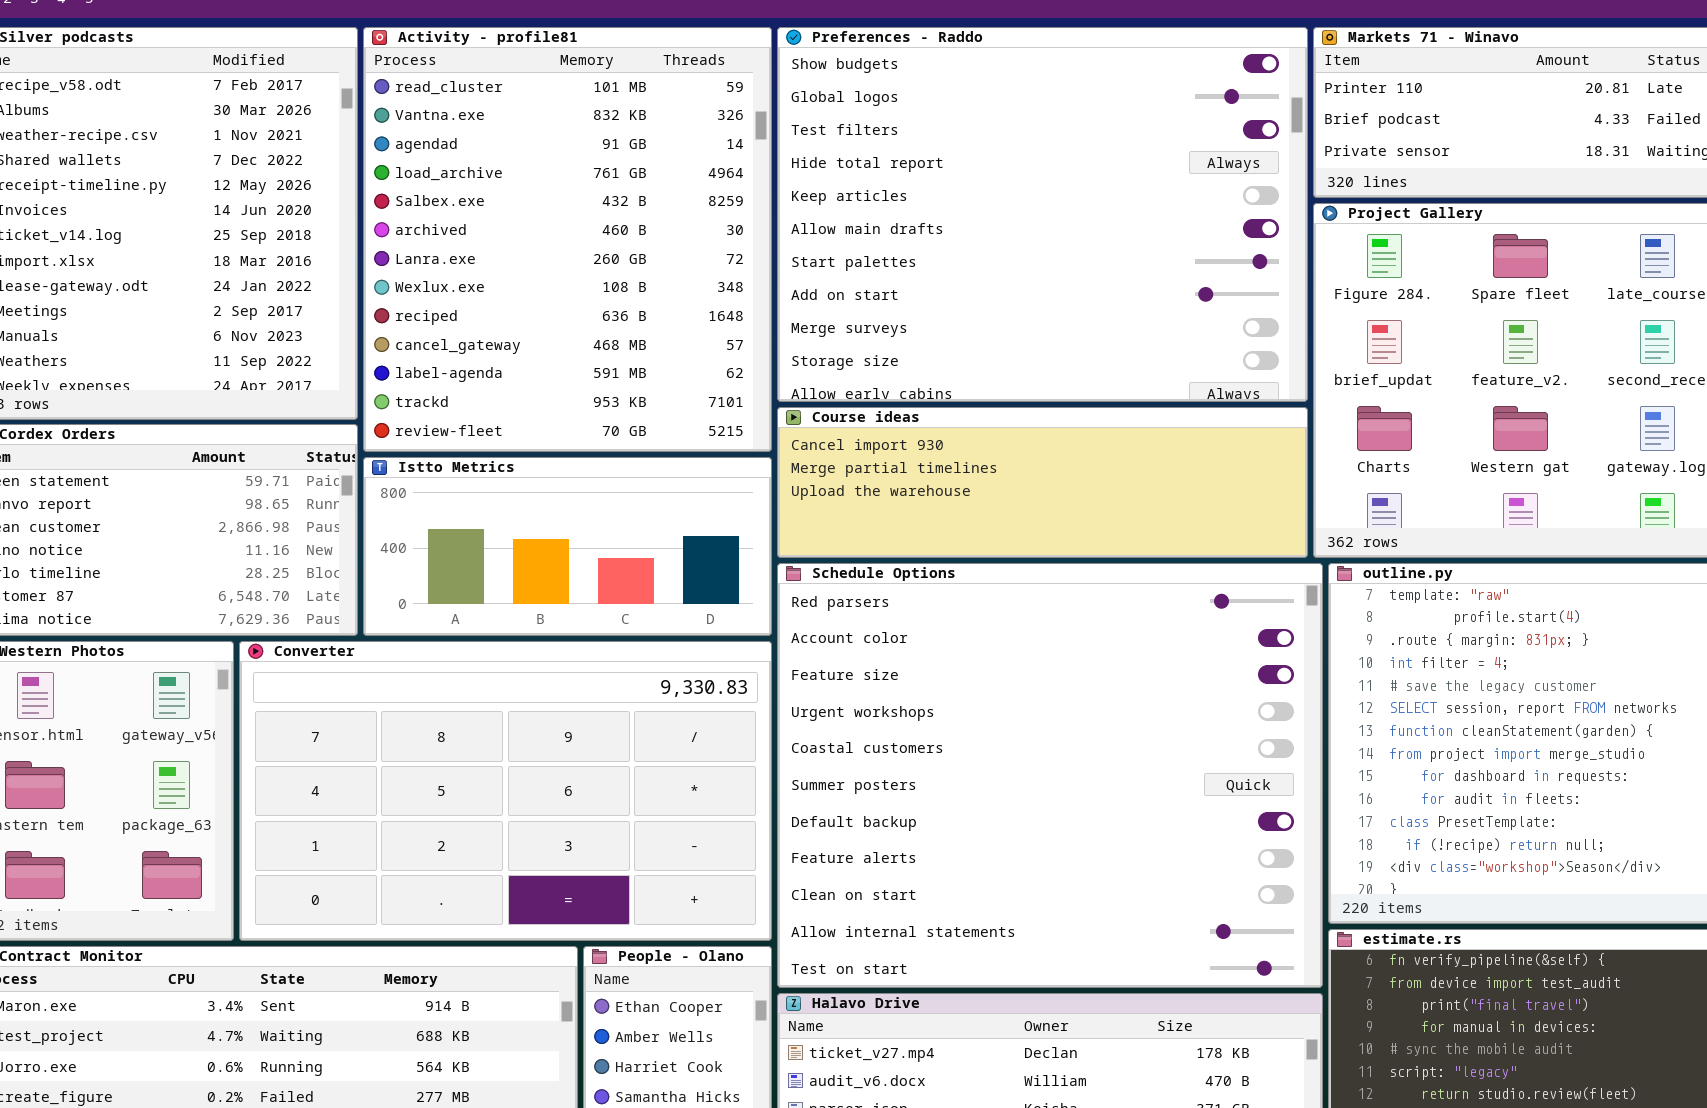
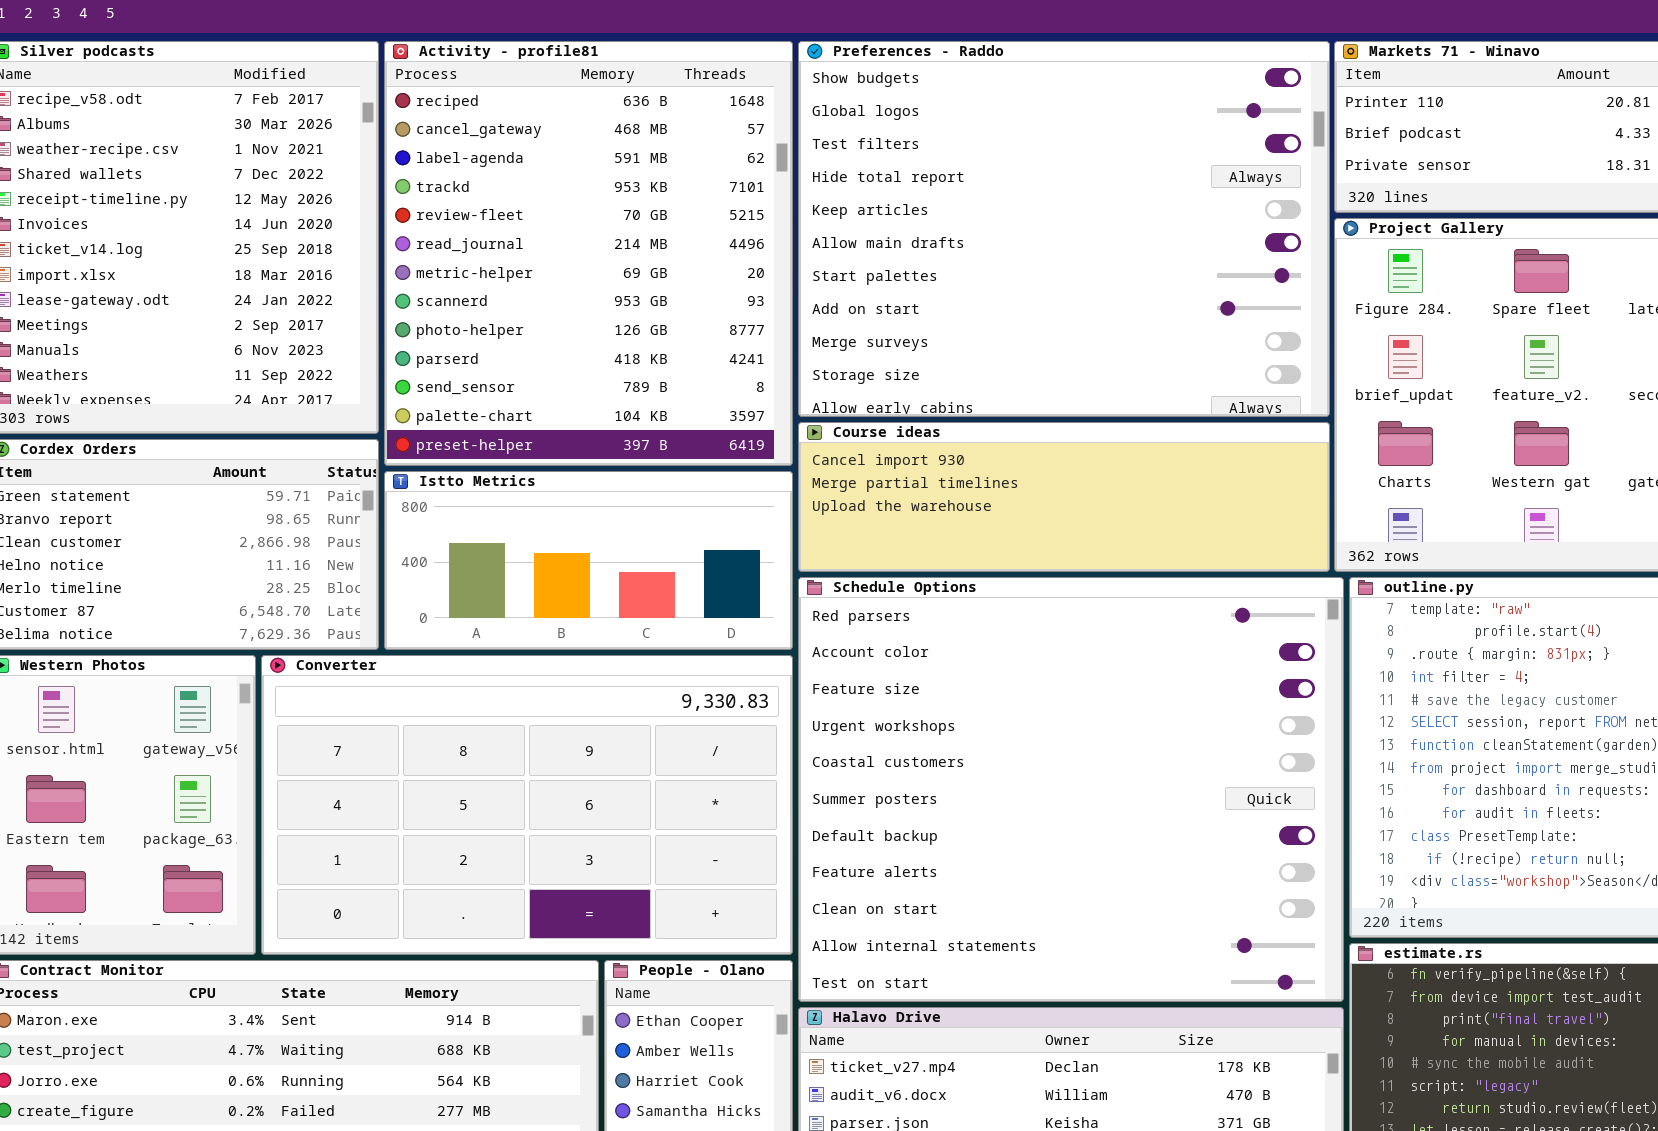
Activity - profile81: [363,27,772,452] -> [384,41,793,466], scrolled down 8 rows

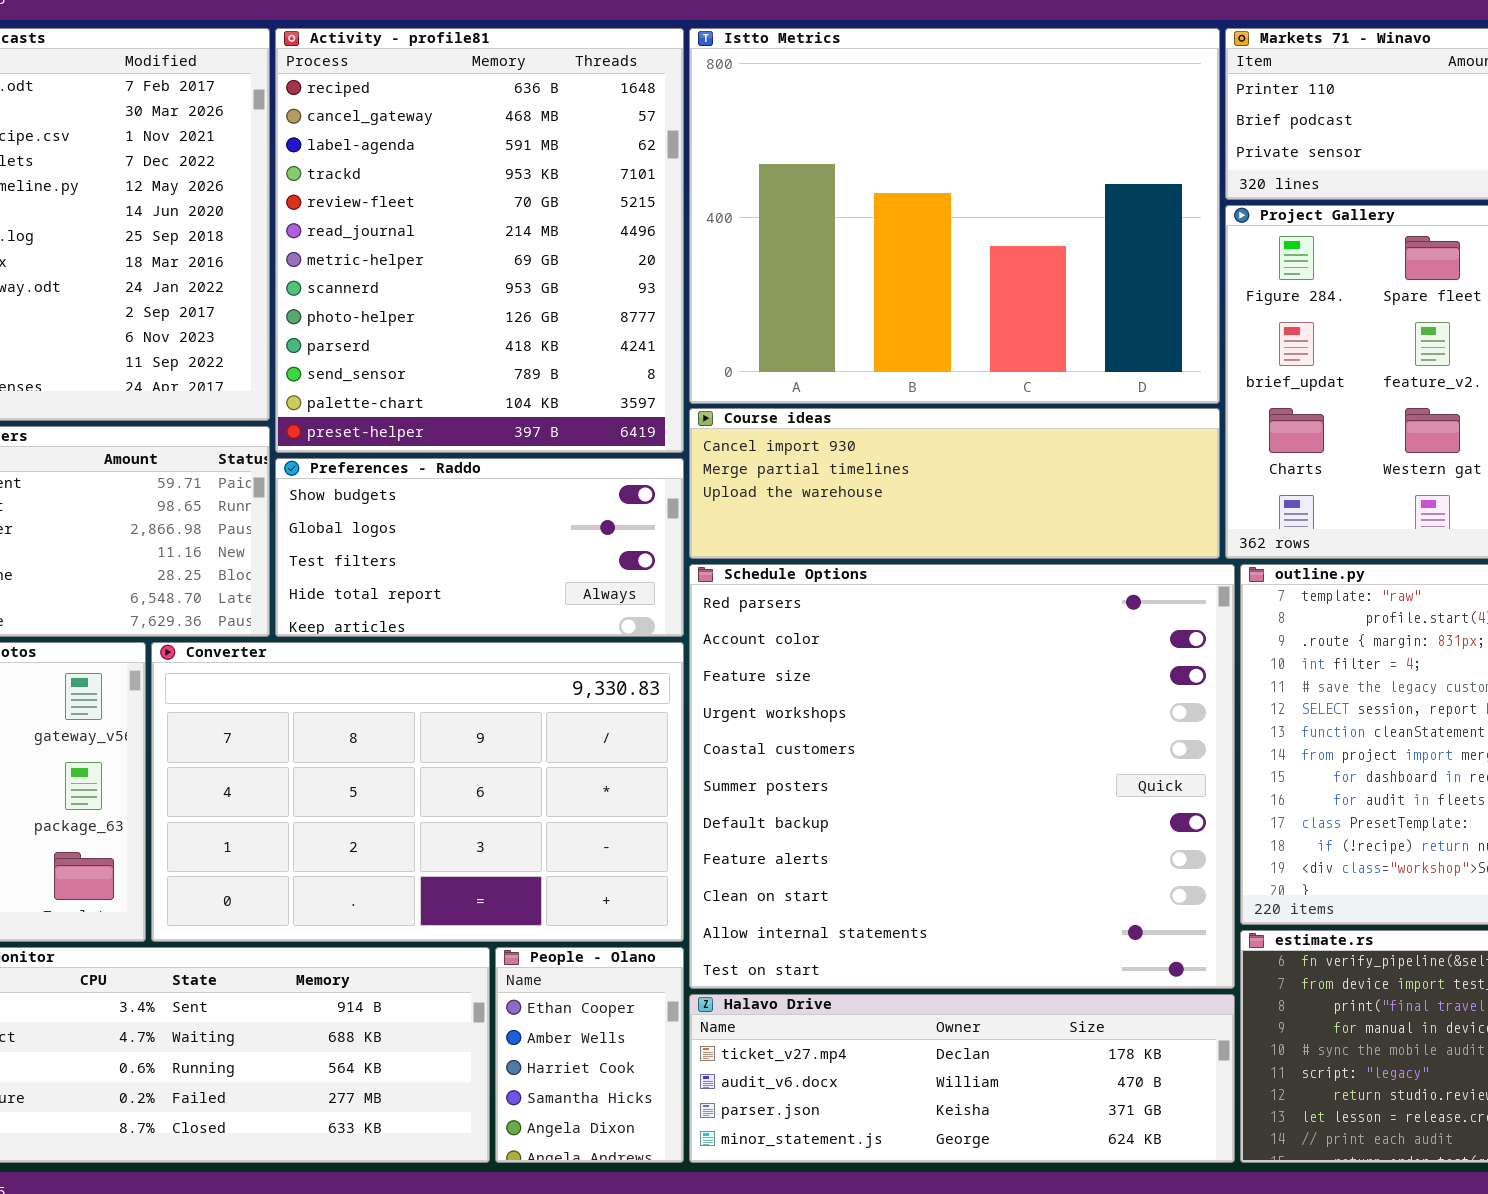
Preferences - Raddo: [798,41,1330,417] -> [275,458,684,637], moved, resized
Istto Metrics: [384,471,793,650] -> [689,28,1220,404], moved, resized

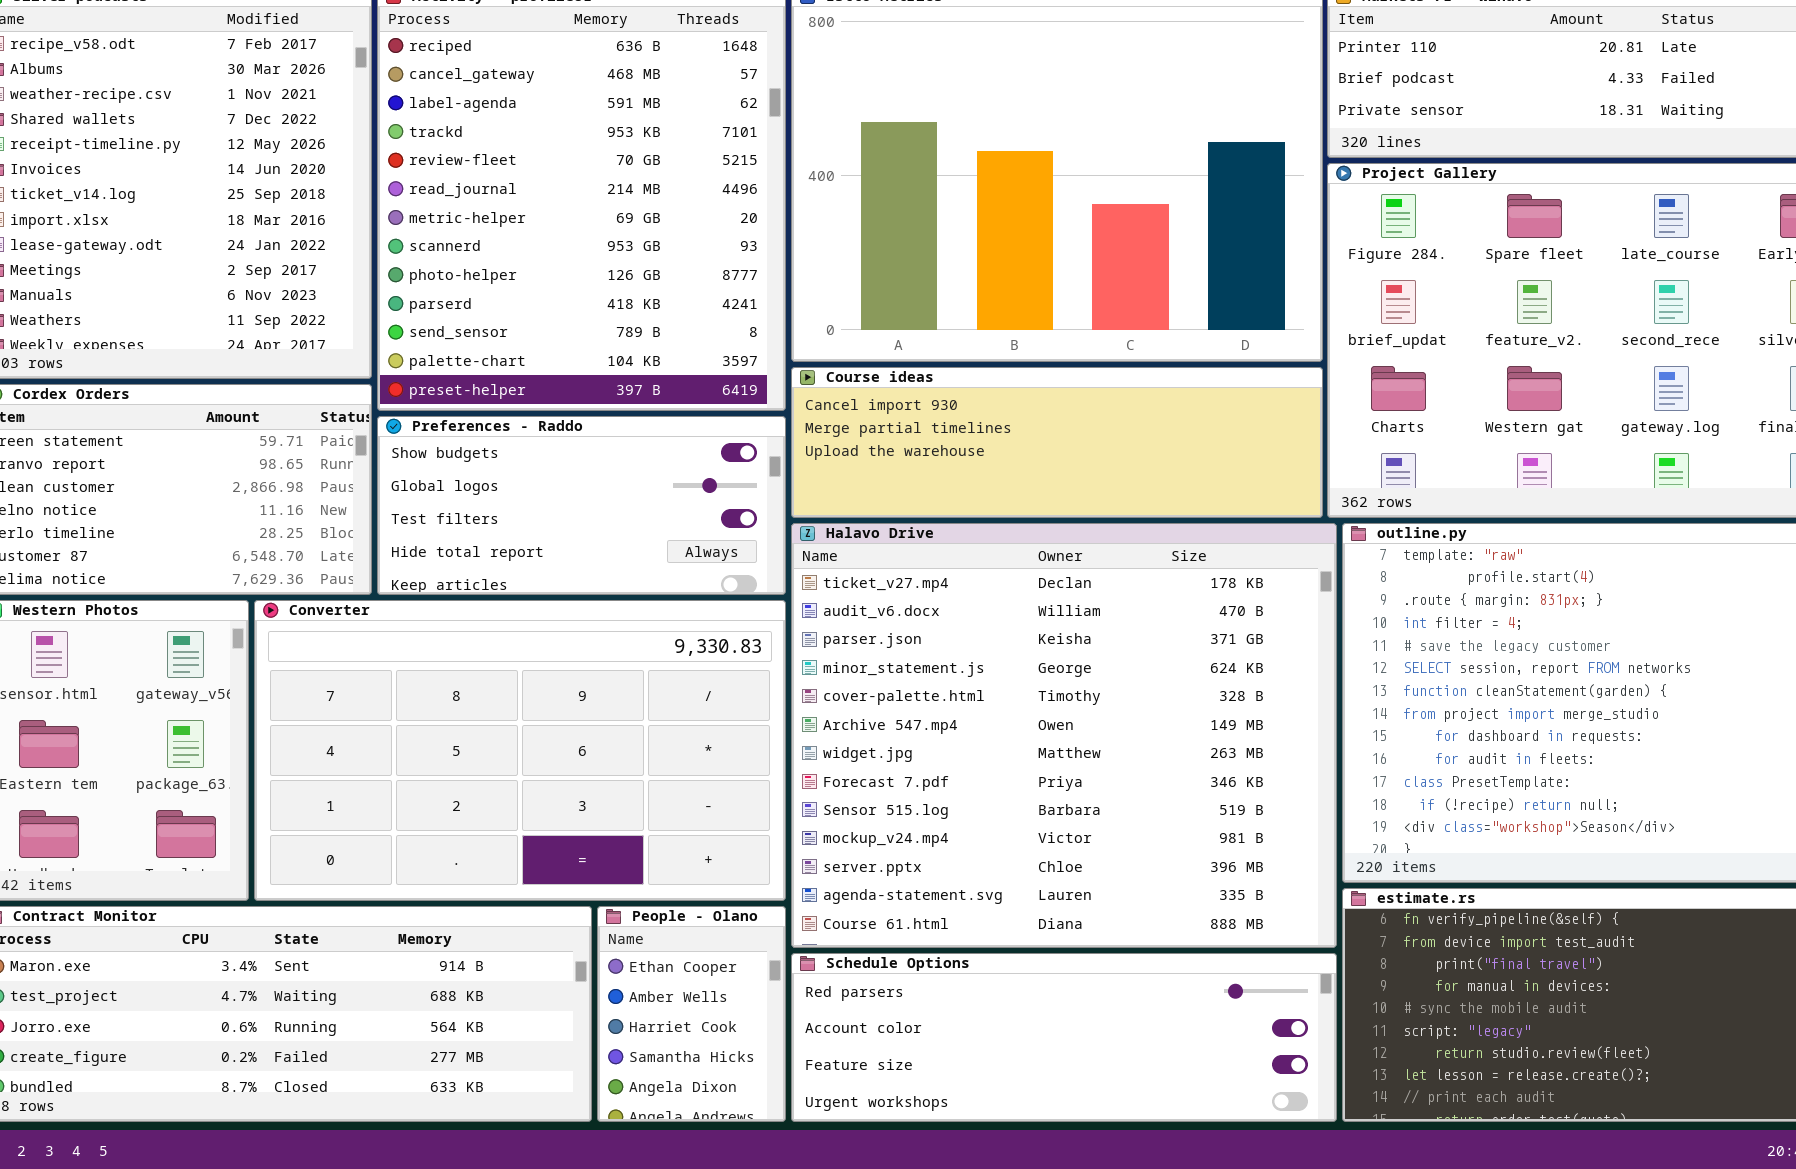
Schedule Options: [689,564,1235,989] -> [791,953,1337,1122], moved, resized
Halavo Drive: [689,994,1235,1163] -> [791,523,1337,948], moved, resized

